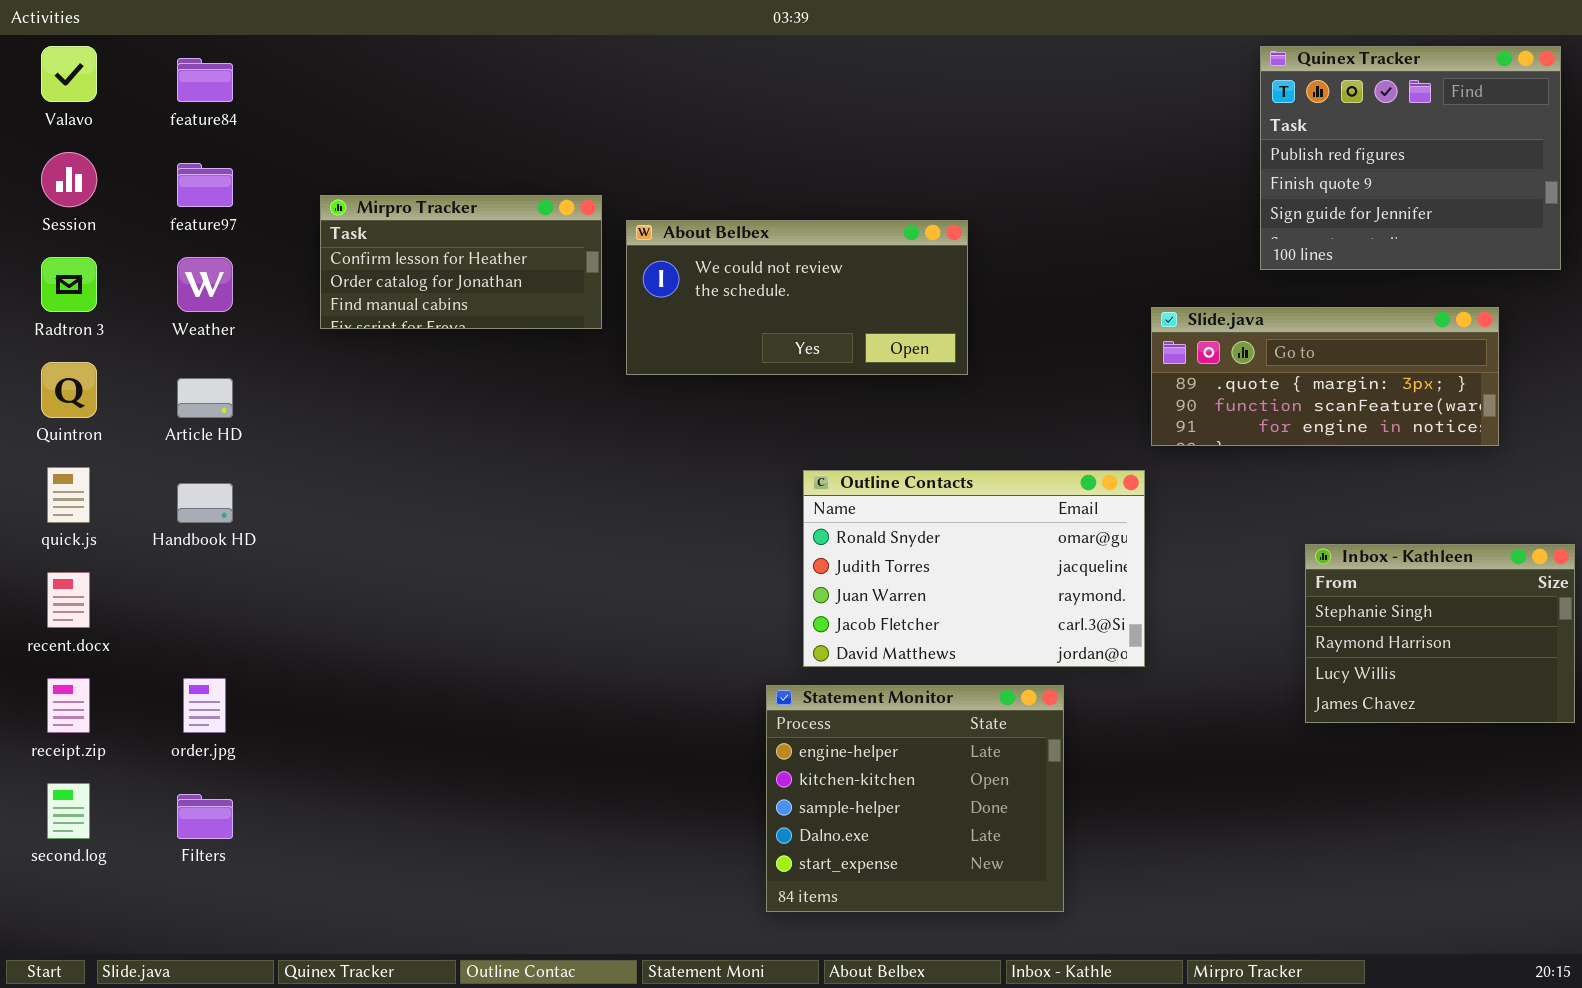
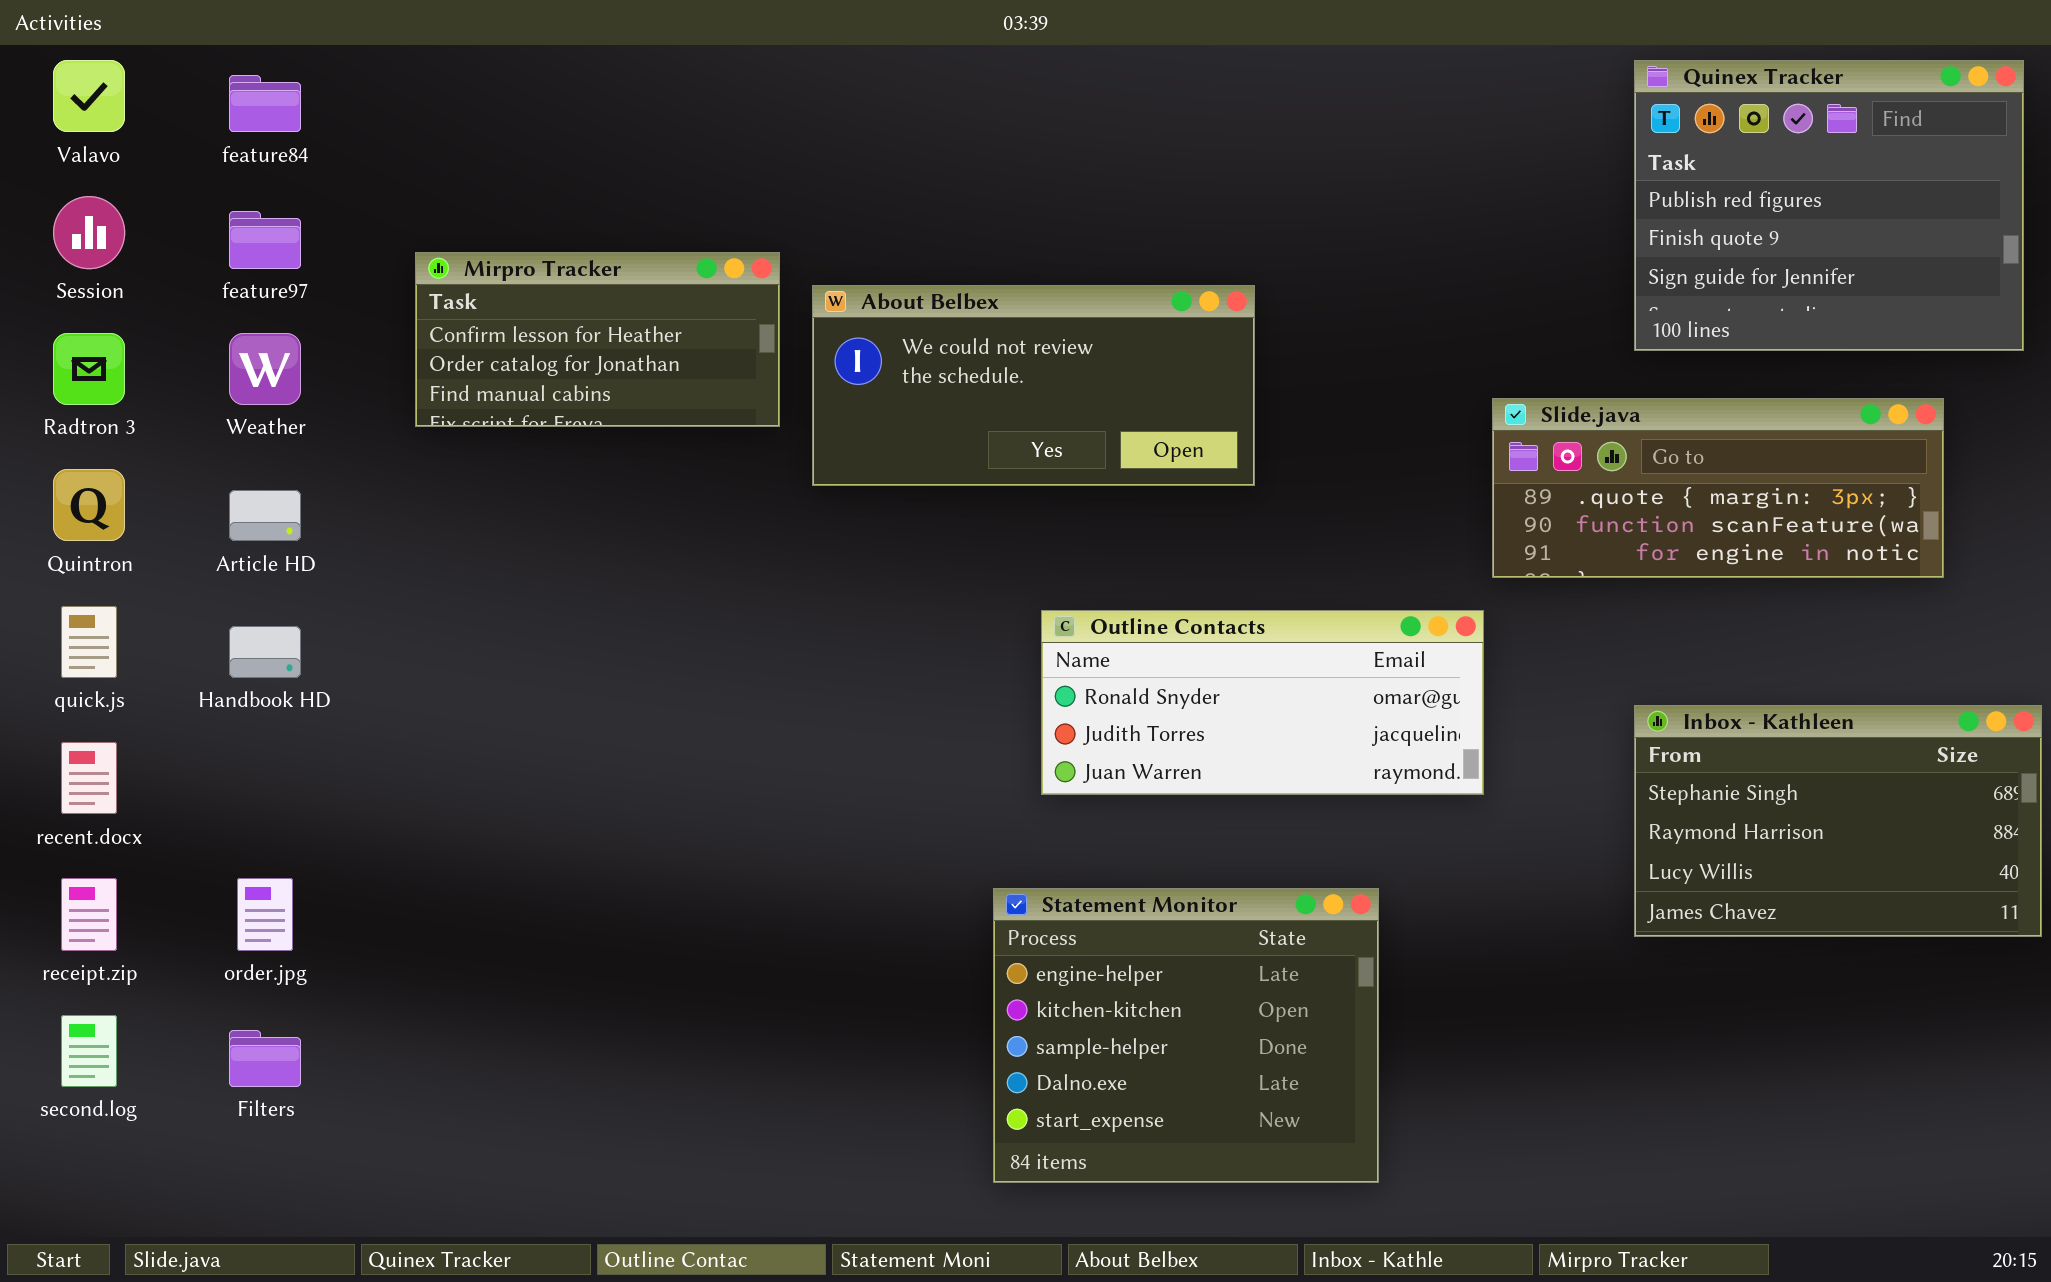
Outline Contacts: [803,470,1145,667] -> [1041,610,1484,795], resized
Inbox - Kathleen: [1305,544,1575,723] -> [1634,705,2042,937], resized

